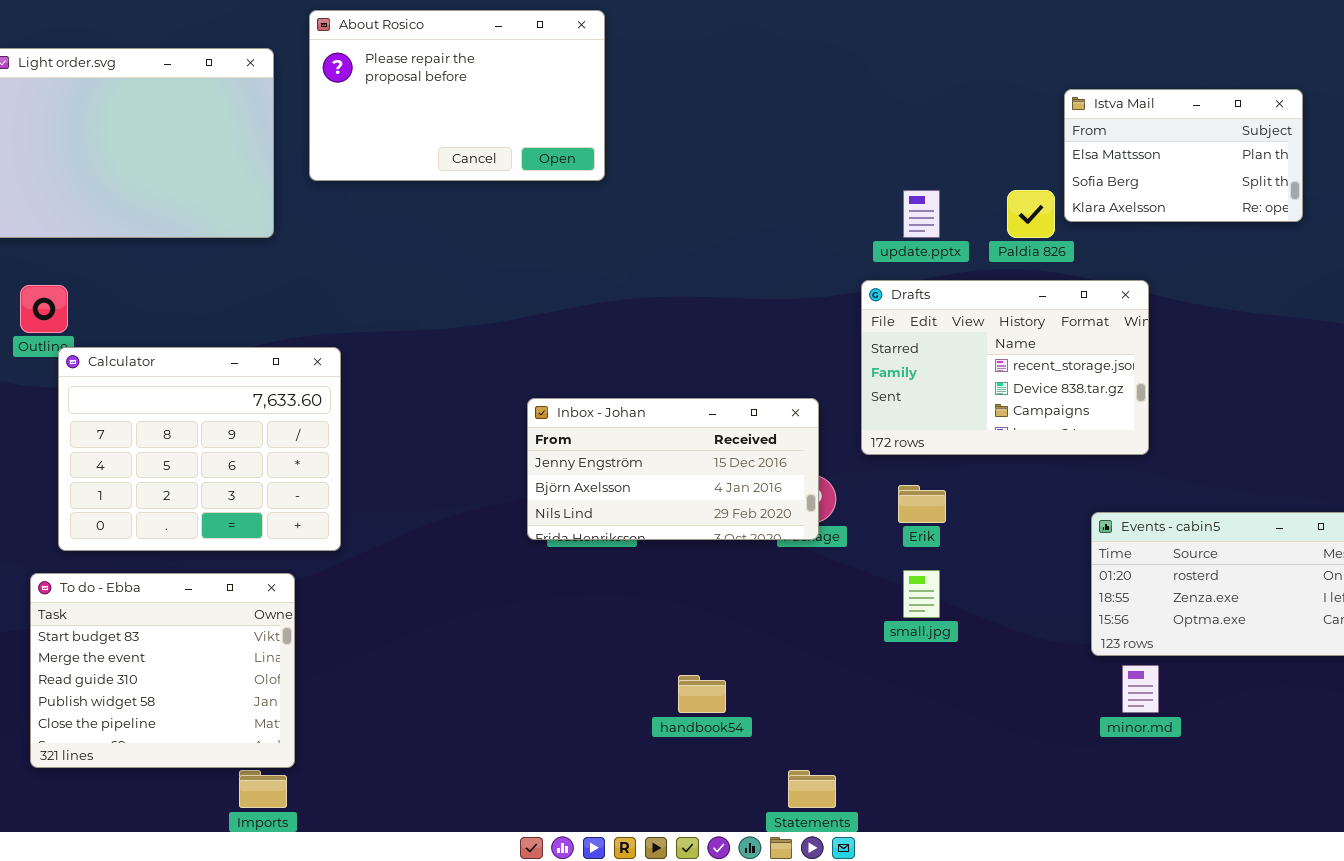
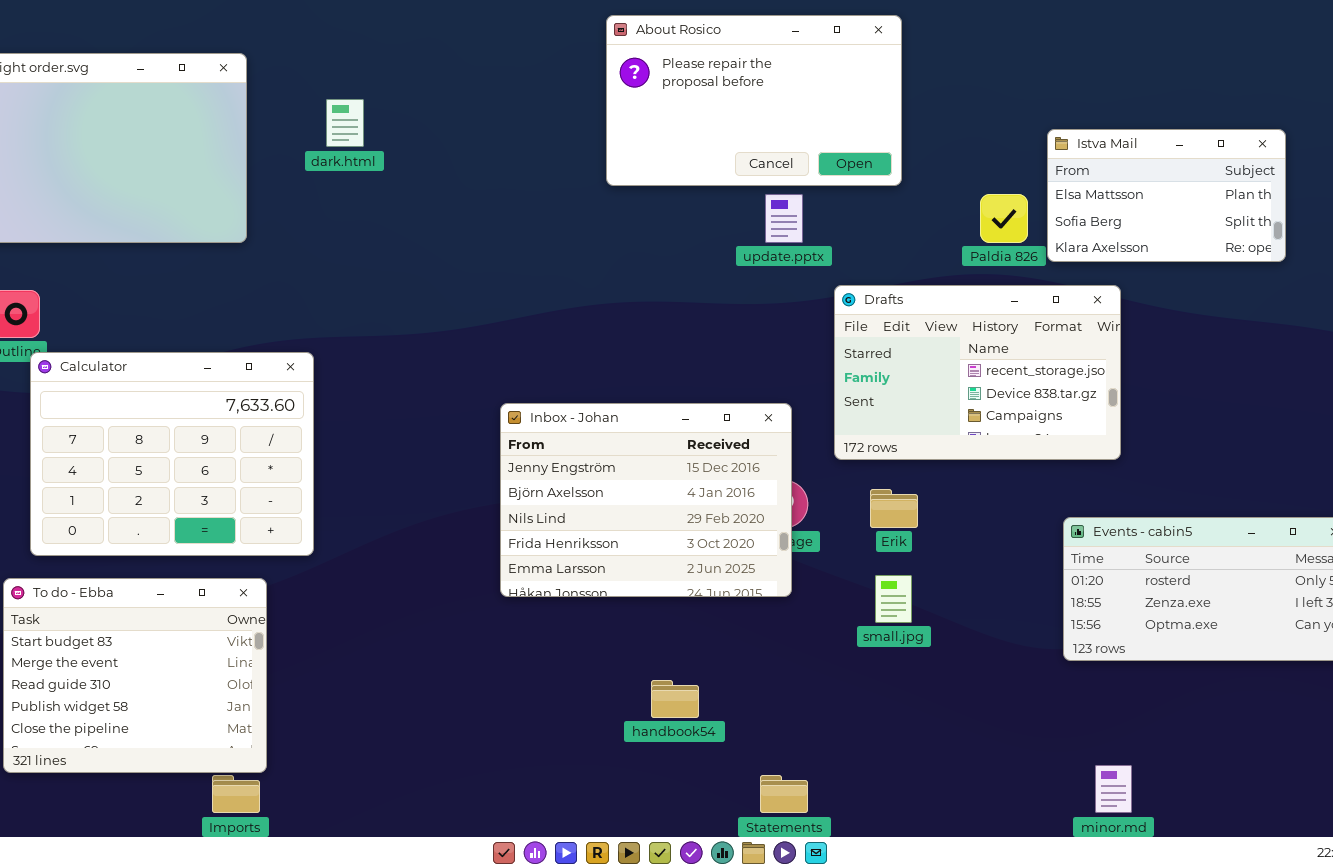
About Rosico: [309,10,605,181] -> [606,15,902,186], moved
Istva Mail: [1064,89,1303,222] -> [1047,129,1286,262], moved
update.pptx: [903,190,940,238] -> [765,194,803,243], moved
Inbox - Johan: [527,398,819,540] -> [500,403,792,597], resized
minor.md: [1122,665,1159,713] -> [1095,765,1132,813], moved

